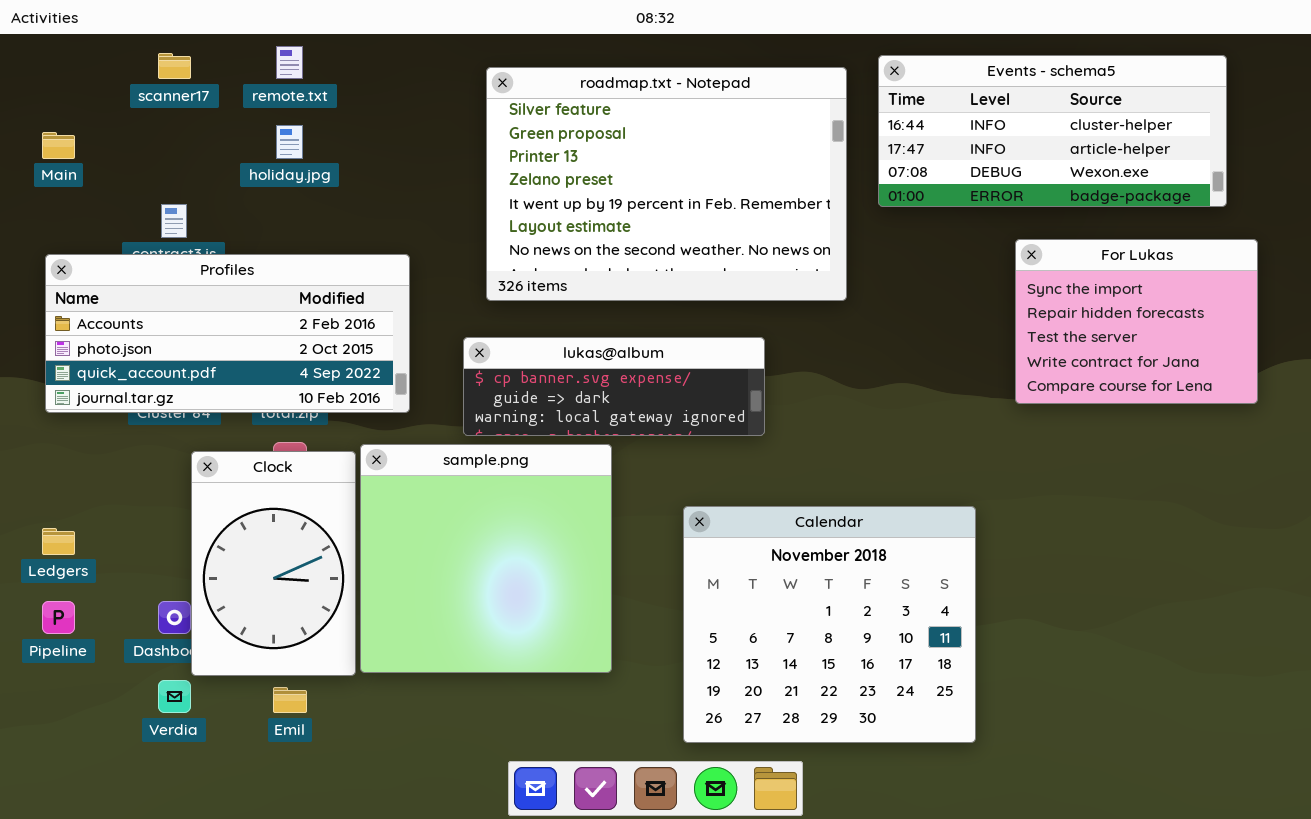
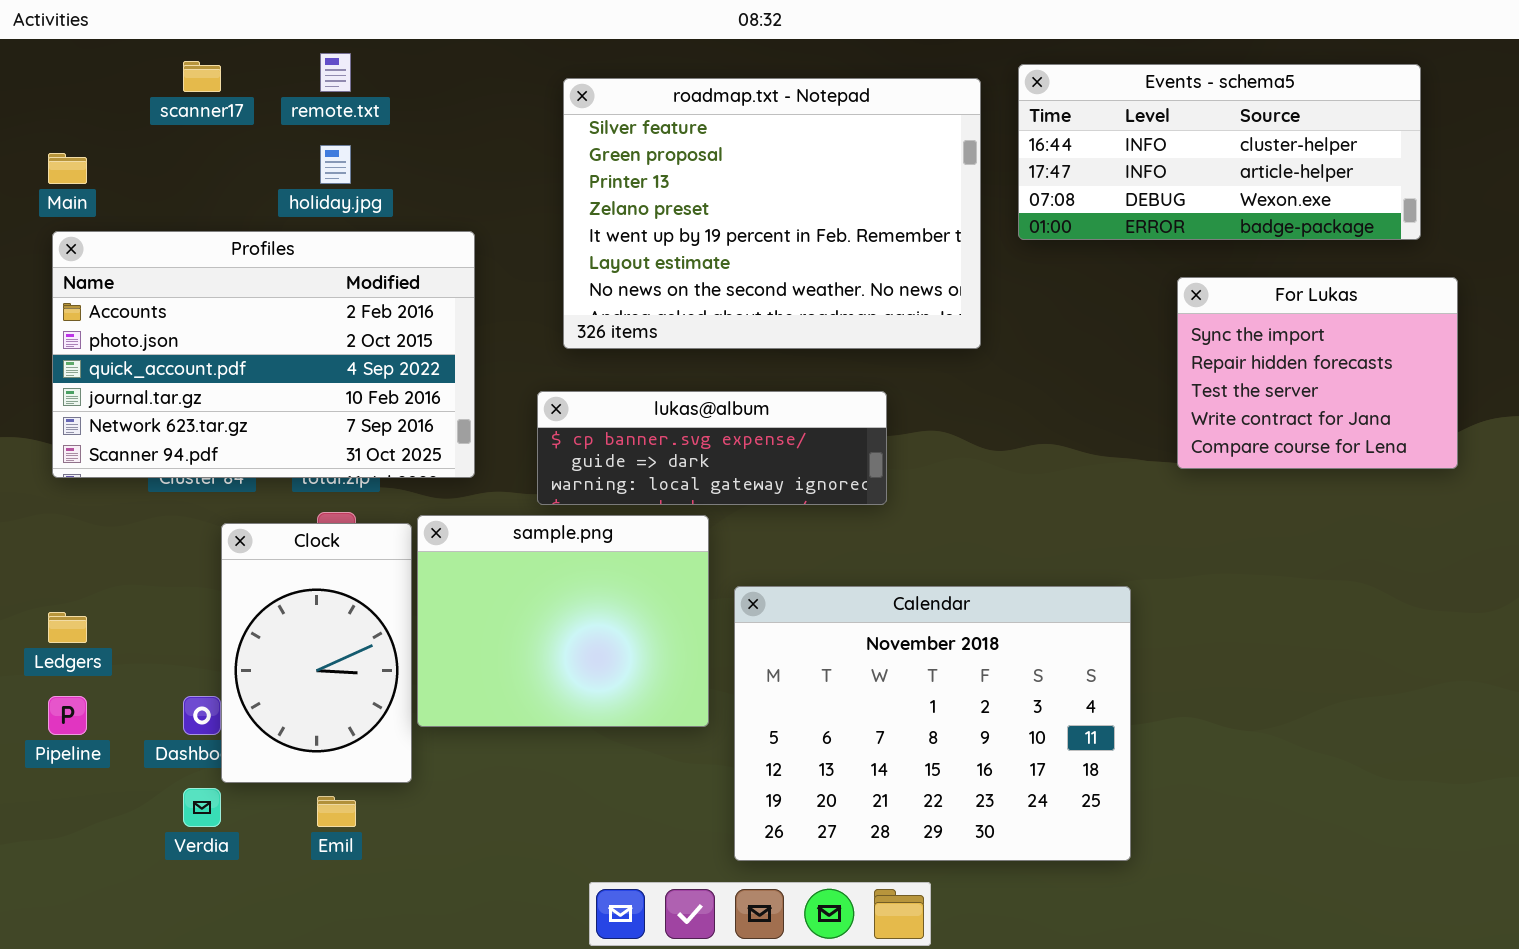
Profiles: [45,254,410,413] -> [52,231,475,478], resized
sample.png: [360,444,612,673] -> [417,515,709,727], resized
Calendar: [683,506,976,743] -> [734,586,1131,861], resized

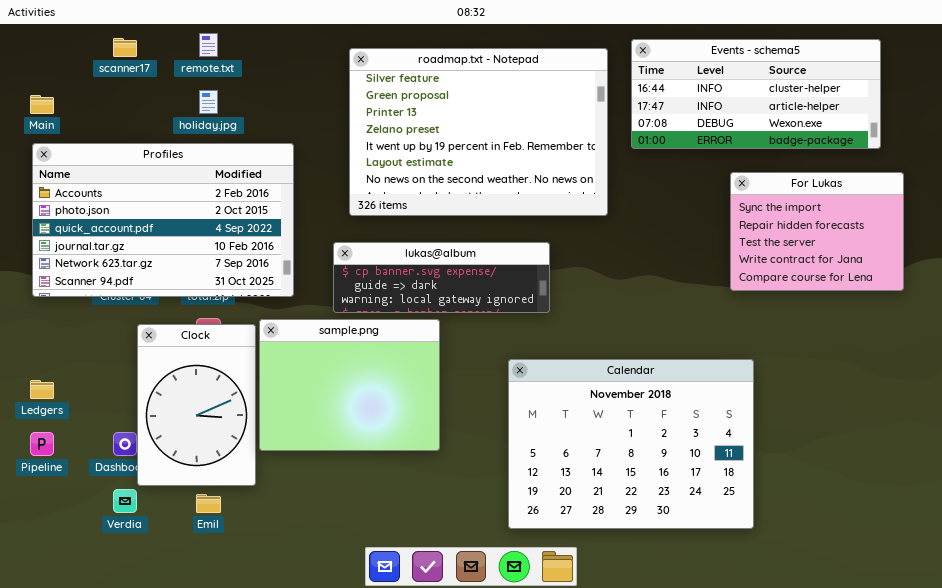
Calendar: [734,586,1131,861] -> [508,359,754,529], moved

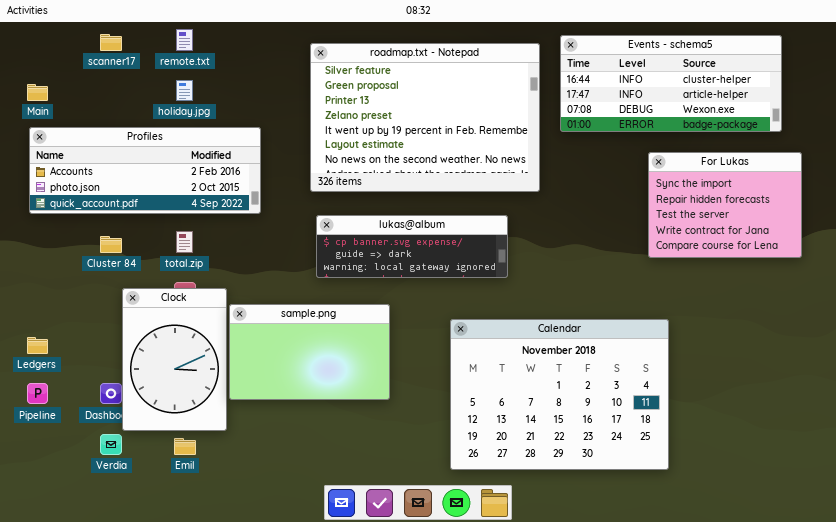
Profiles: [32,143,294,297] -> [29,127,261,214], resized
lukas@album: [333,242,550,313] -> [316,215,508,278], moved
sample.png: [259,319,440,451] -> [229,304,390,400], resized

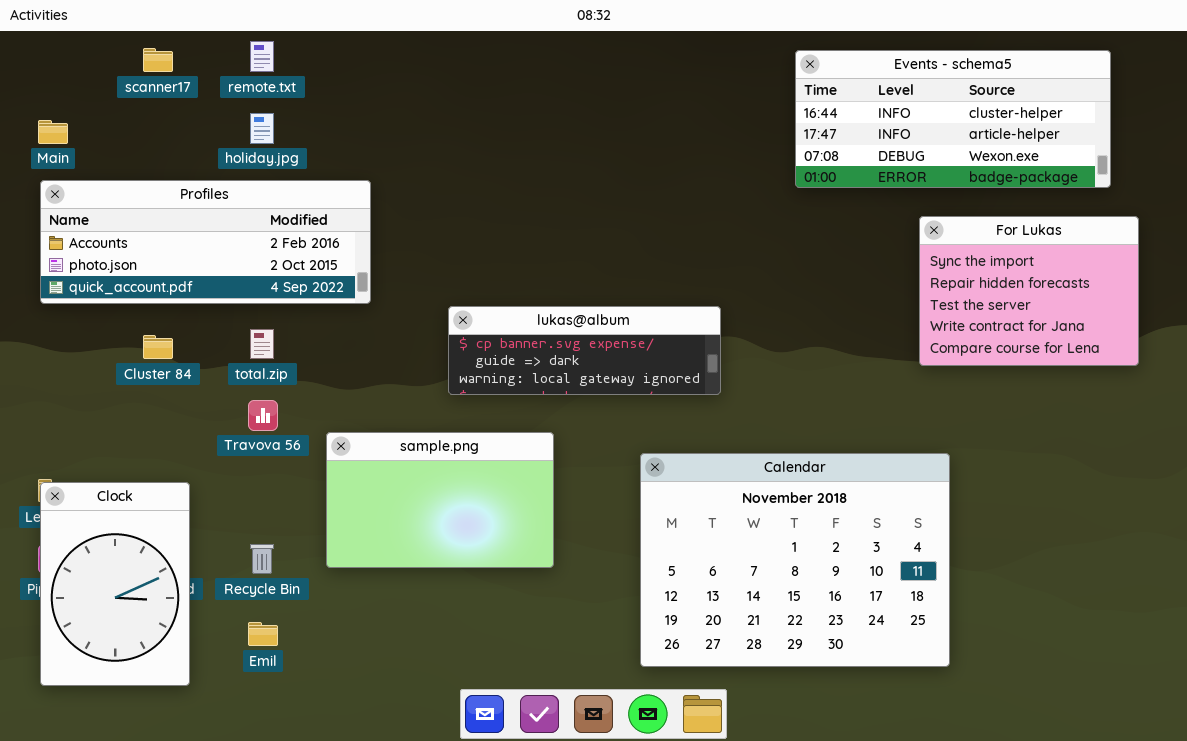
roadmap.txt - Notepad: [310,43,540,192] -> none, closed
Clock: [122,288,227,431] -> [40,482,190,686], moved

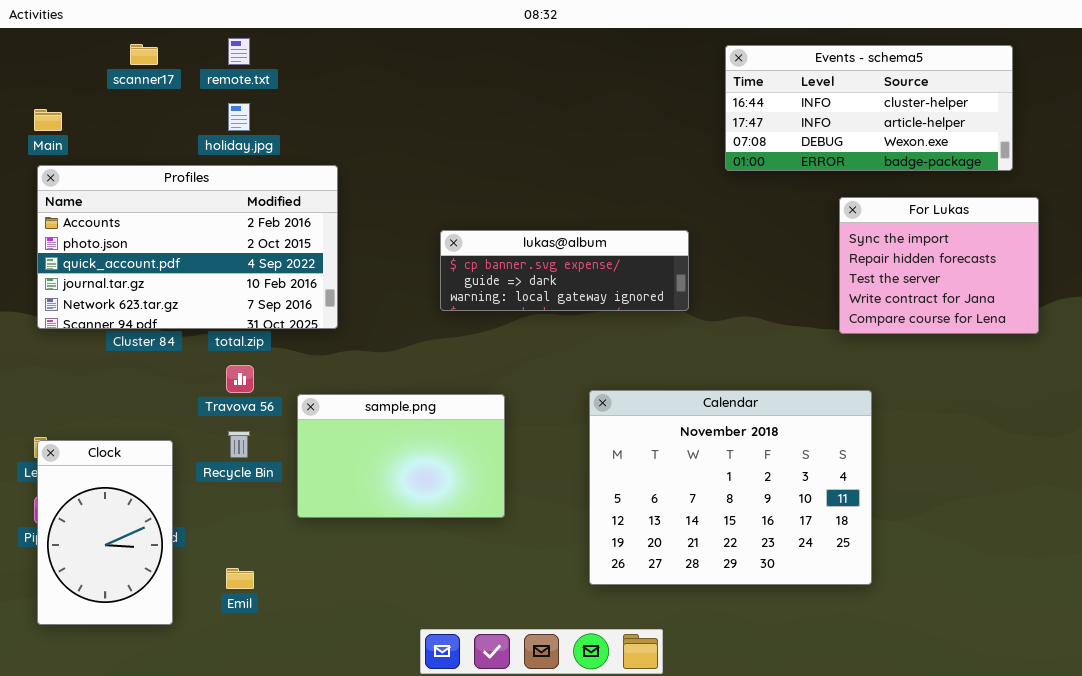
Profiles: [40,180,371,304] -> [37,165,338,329], resized
lukas@album: [448,306,721,395] -> [440,230,689,311], moved
Calendar: [640,453,950,667] -> [589,390,872,585], moved
Recycle Bin: [250,544,274,574] -> [228,431,250,458], moved

